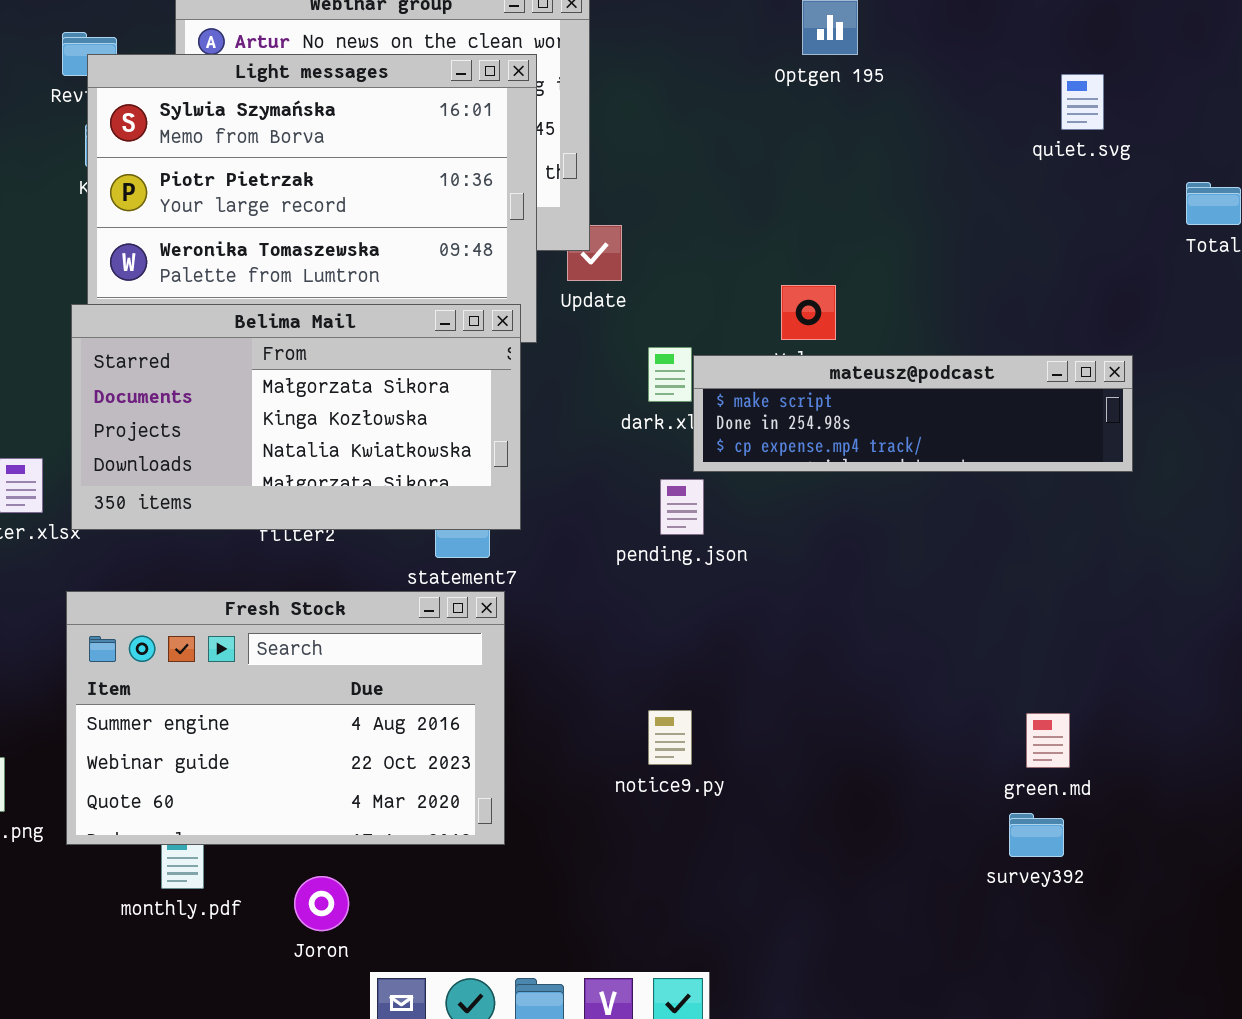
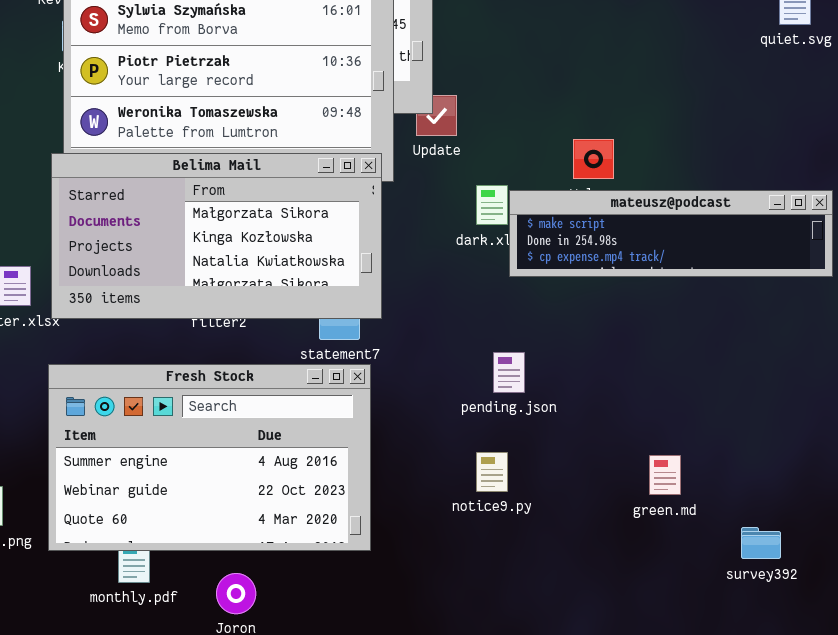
pending.json: [660,479,704,535] -> [493,352,525,393], moved
green.md: [1026,713,1070,768] -> [649,455,681,495], moved

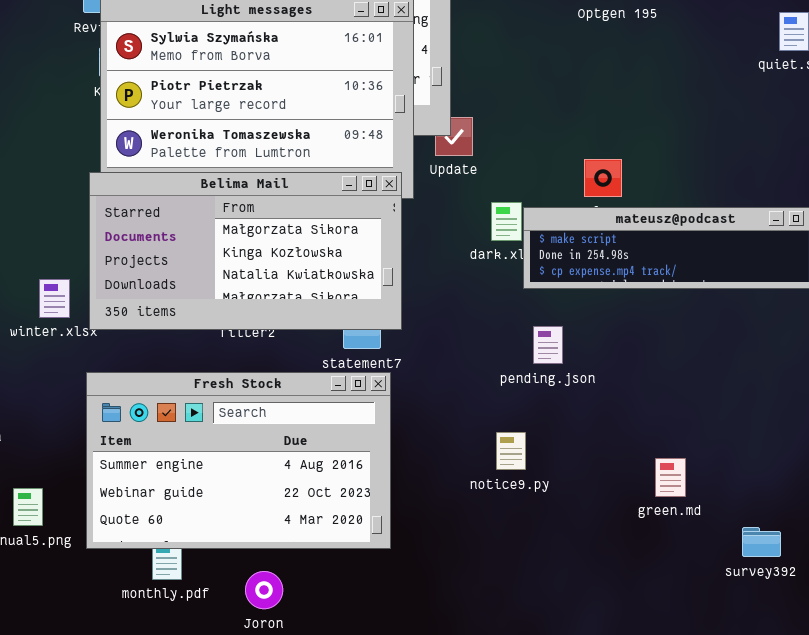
pending.json: [493,352,525,393] -> [533,326,563,364], moved
notice9.py: [476,452,508,492] -> [496,432,526,470], moved

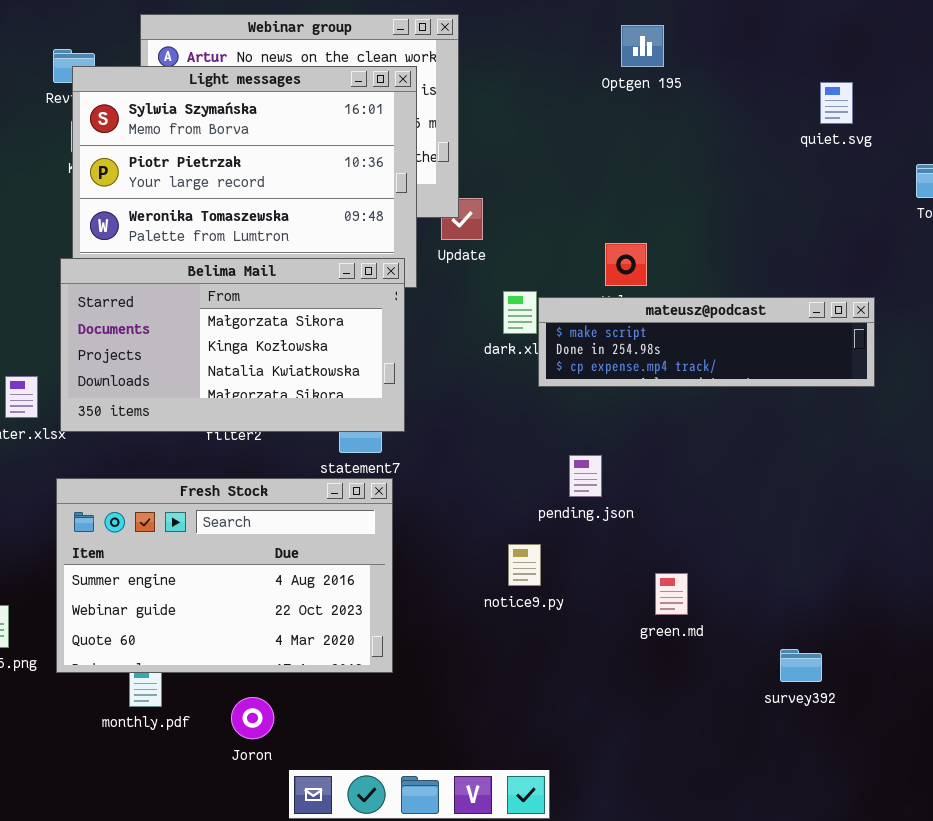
pending.json: [533,326,563,364] -> [569,455,602,497], moved
green.md: [655,458,686,497] -> [655,573,688,615], moved

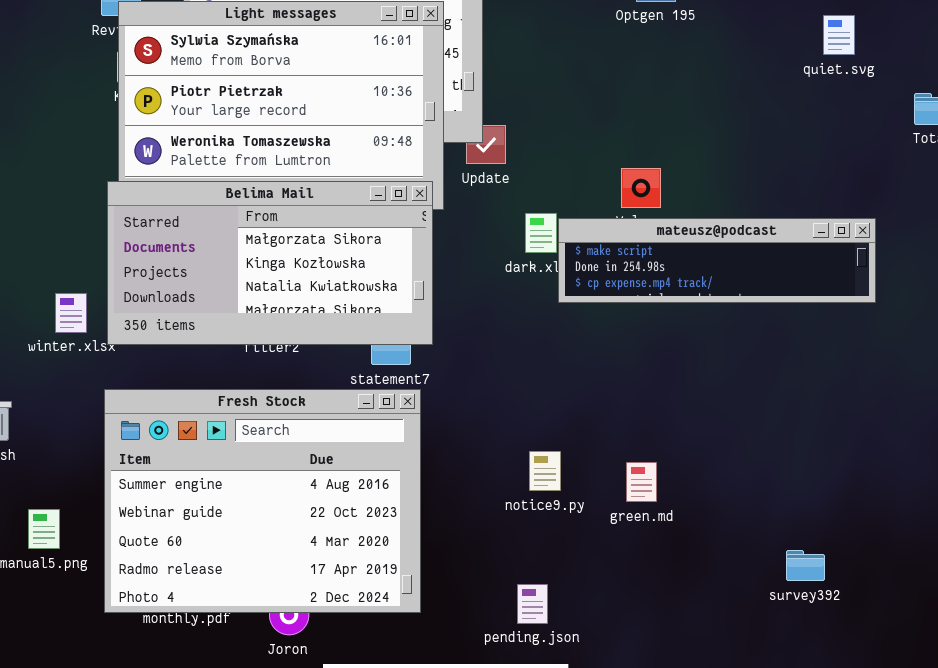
pending.json: [569,455,602,497] -> [517,584,548,624], moved
Fresh Stock: [56,478,393,673] -> [104,389,421,613], resized
green.md: [655,573,688,615] -> [626,462,657,502], moved

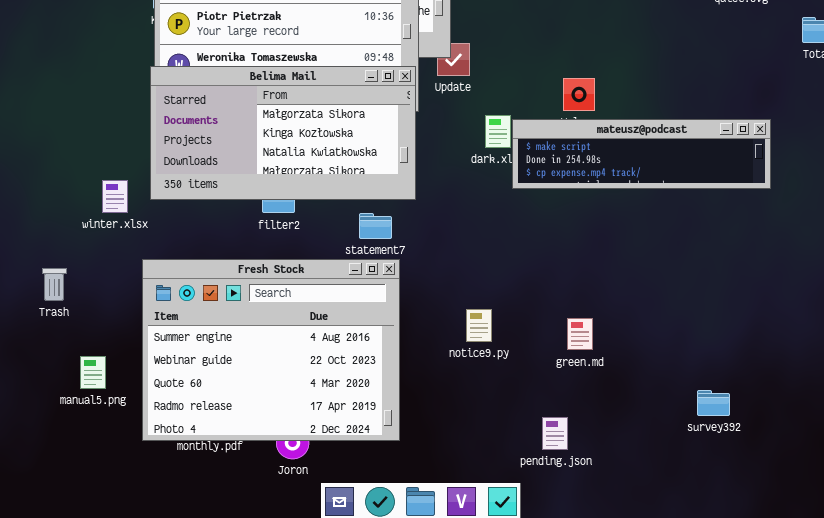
Belima Mail: [107,181,433,345] -> [150,66,416,200], moved
notice9.py: [529,451,561,491] -> [466,309,492,342], moved
pending.json: [517,584,548,624] -> [542,417,568,450], moved

